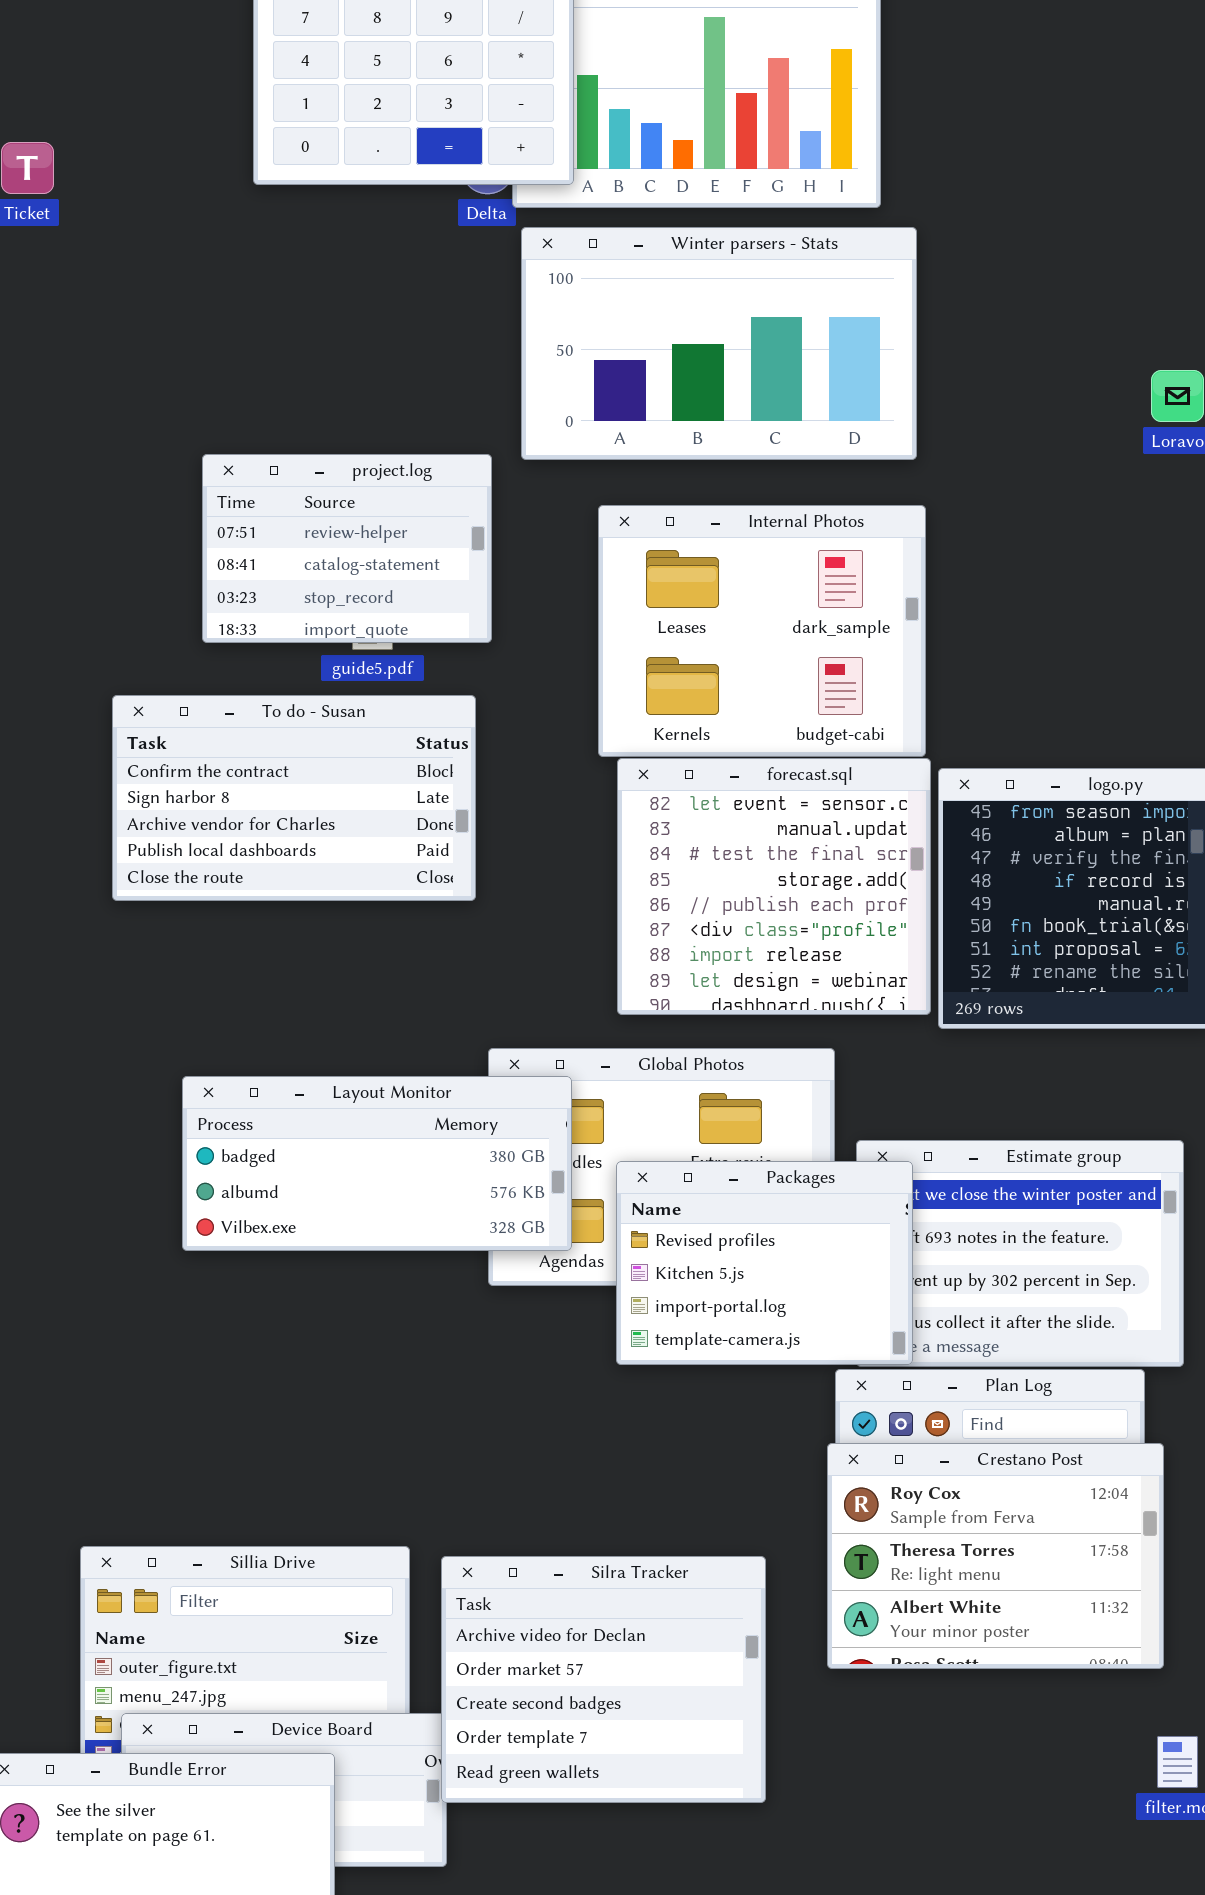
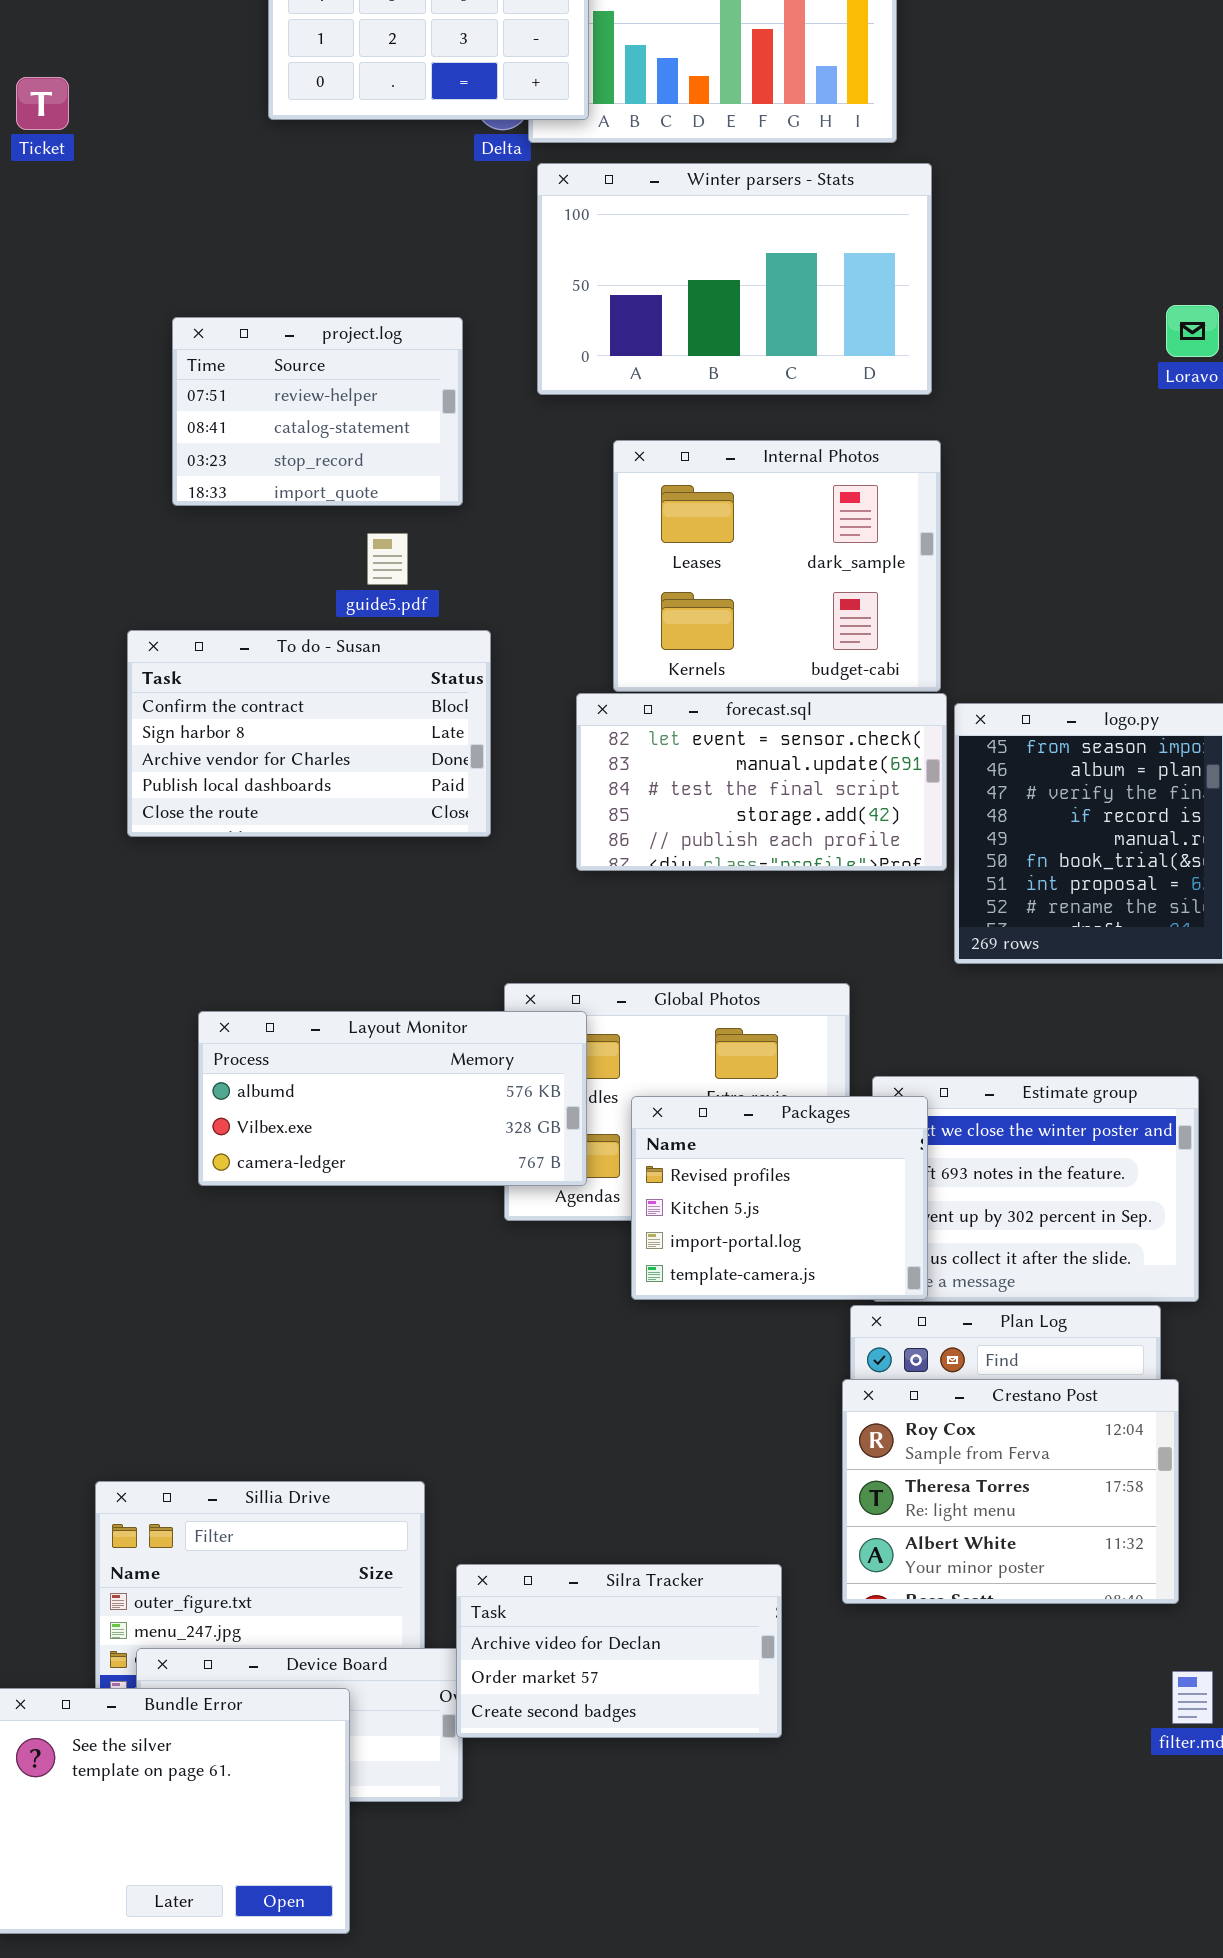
project.log: [202,454,492,643] -> [172,317,463,506], moved
forecast.sql: [617,758,931,1015] -> [576,693,947,871], resized
Layout Monitor: [182,1076,572,1251] -> [198,1011,587,1186], scrolled down 1 row
Silra Tracker: [441,1556,766,1803] -> [456,1564,782,1738], resized

